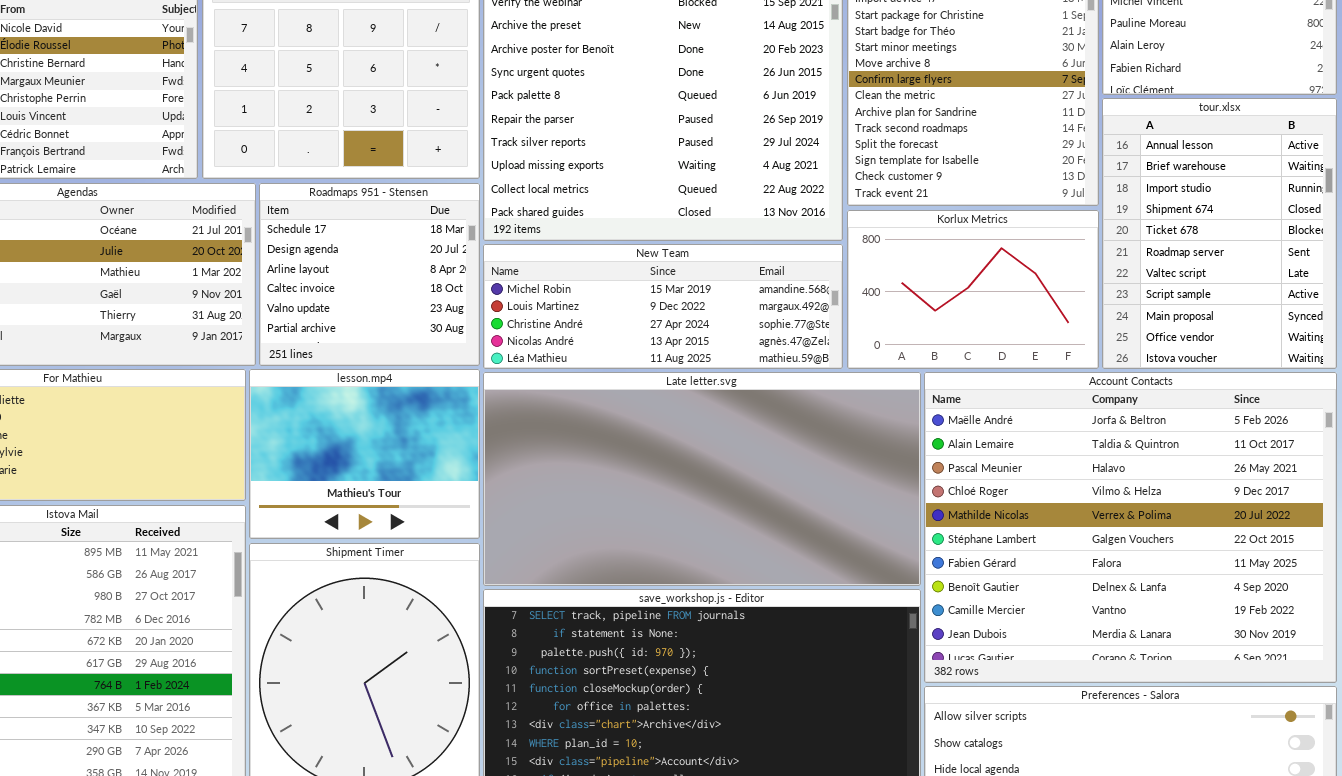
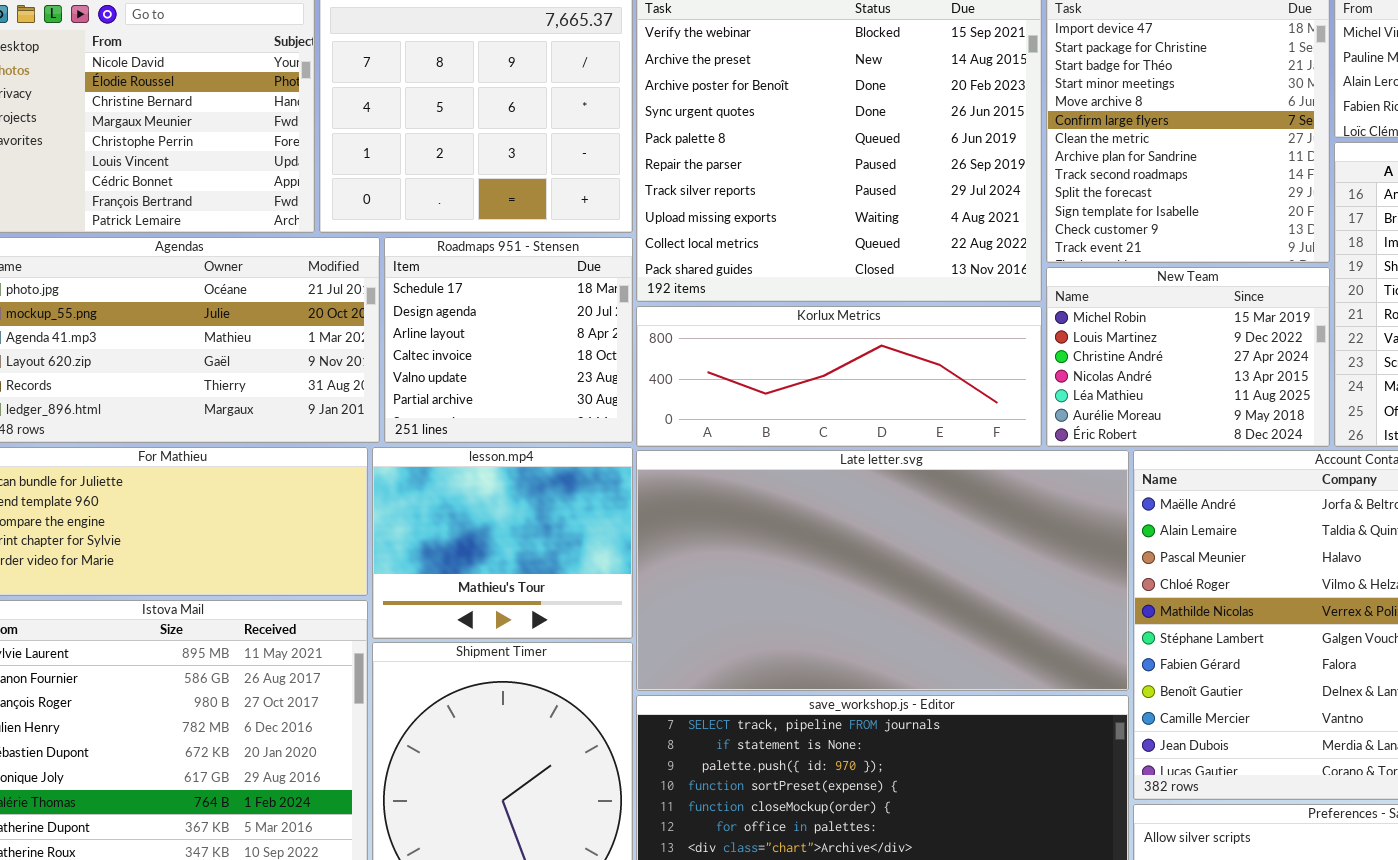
Korlux Metrics: [847,210,1099,369] -> [636,306,1042,447], moved, resized
New Team: [483,244,843,369] -> [1046,267,1330,447], moved, resized

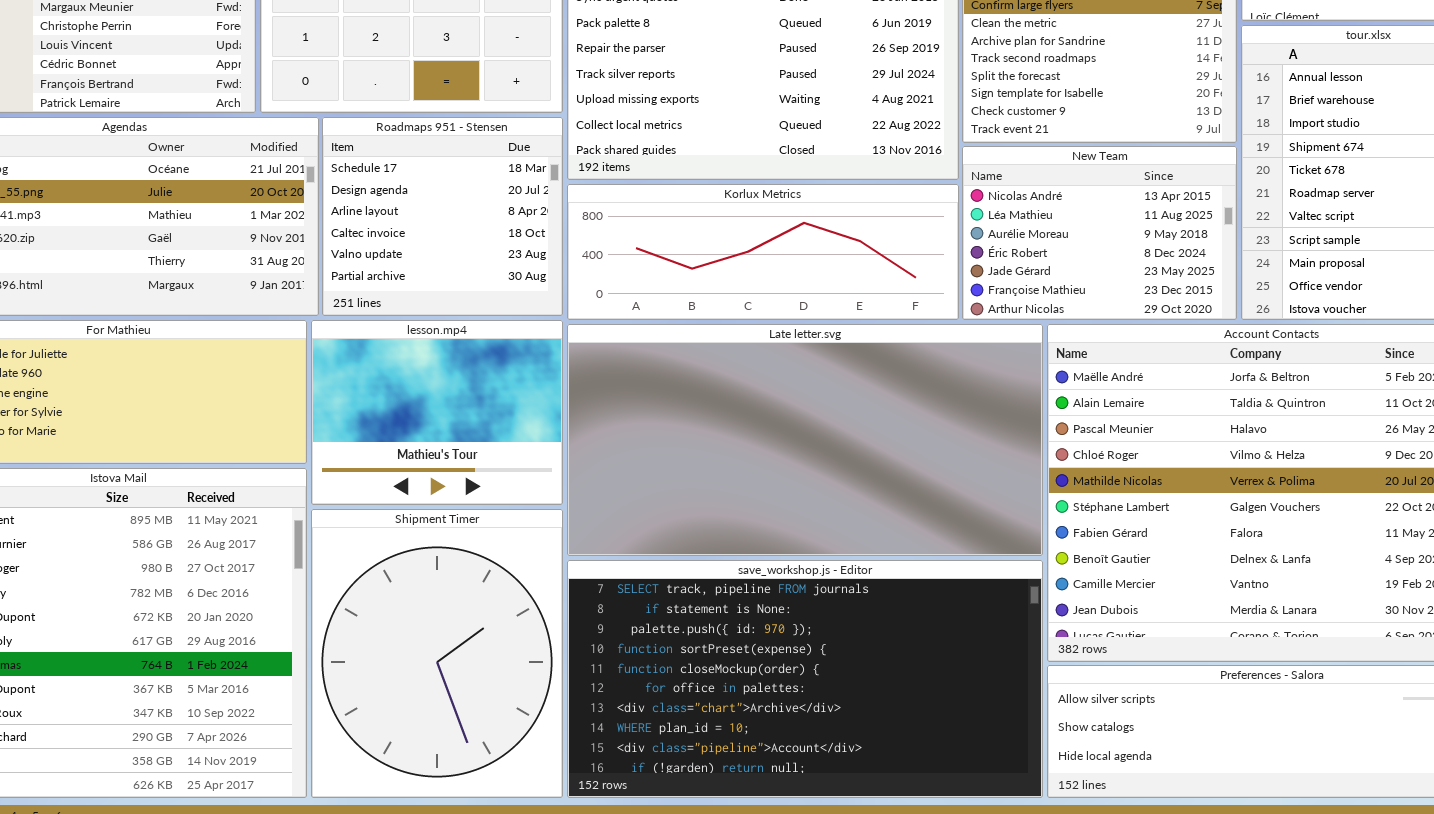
New Team: [1046,267,1330,447] -> [962,146,1237,320], scrolled down 3 rows

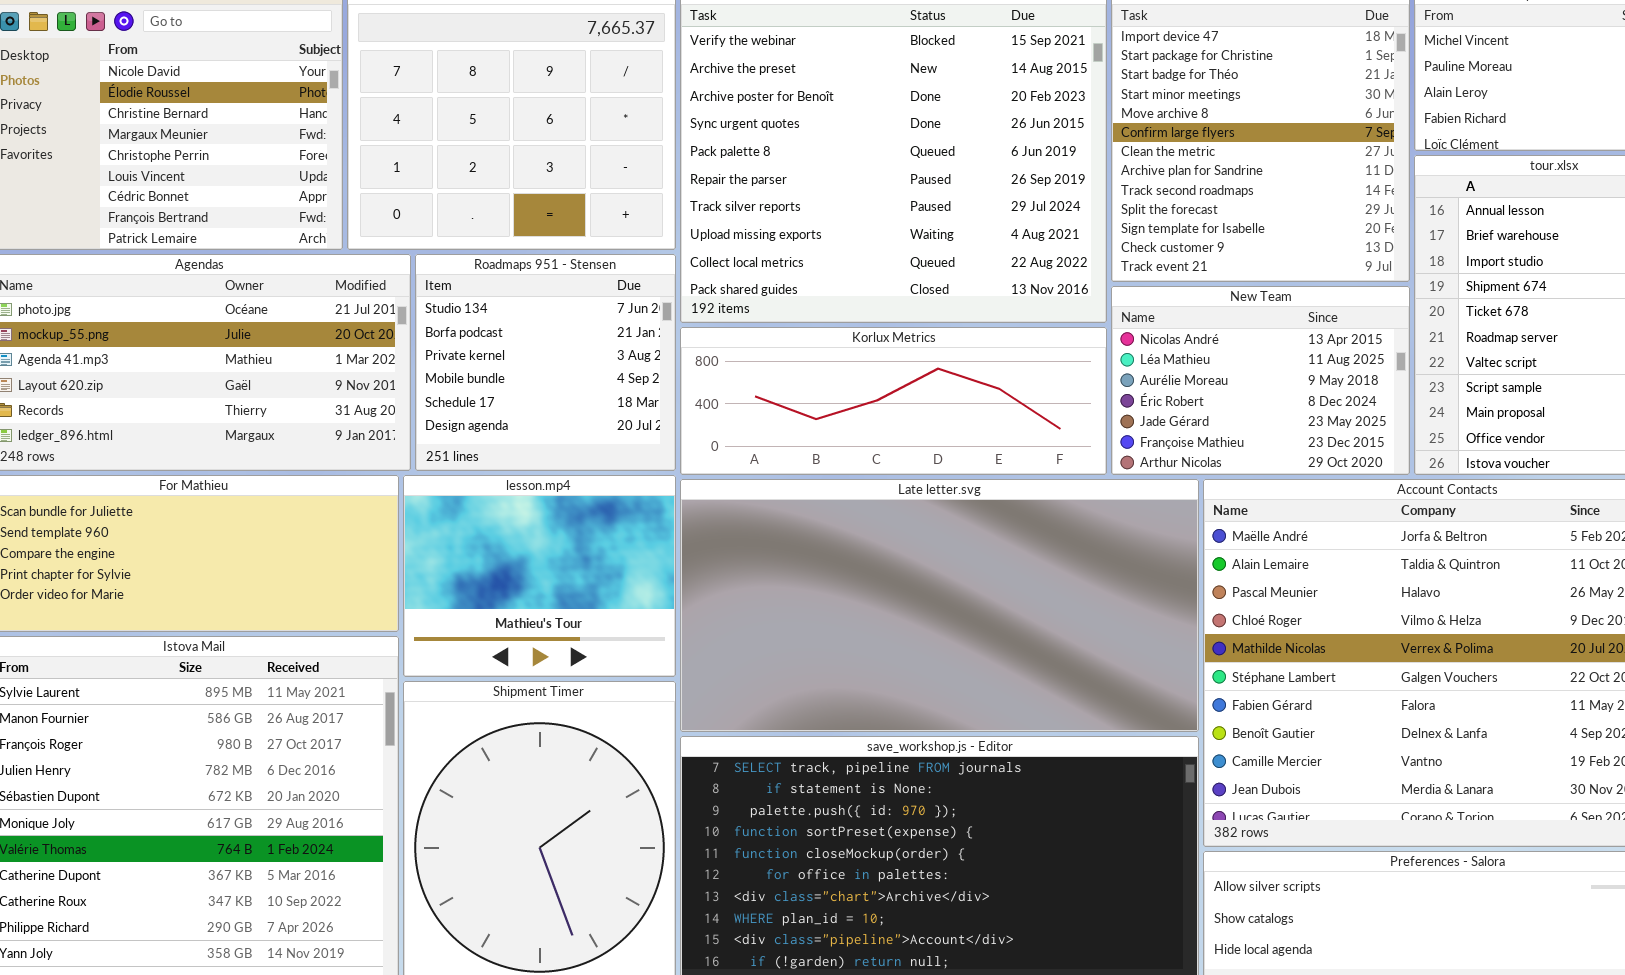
Roadmaps 951 - Stensen: [322,117,563,316] -> [415,254,676,471], scrolled up 4 rows

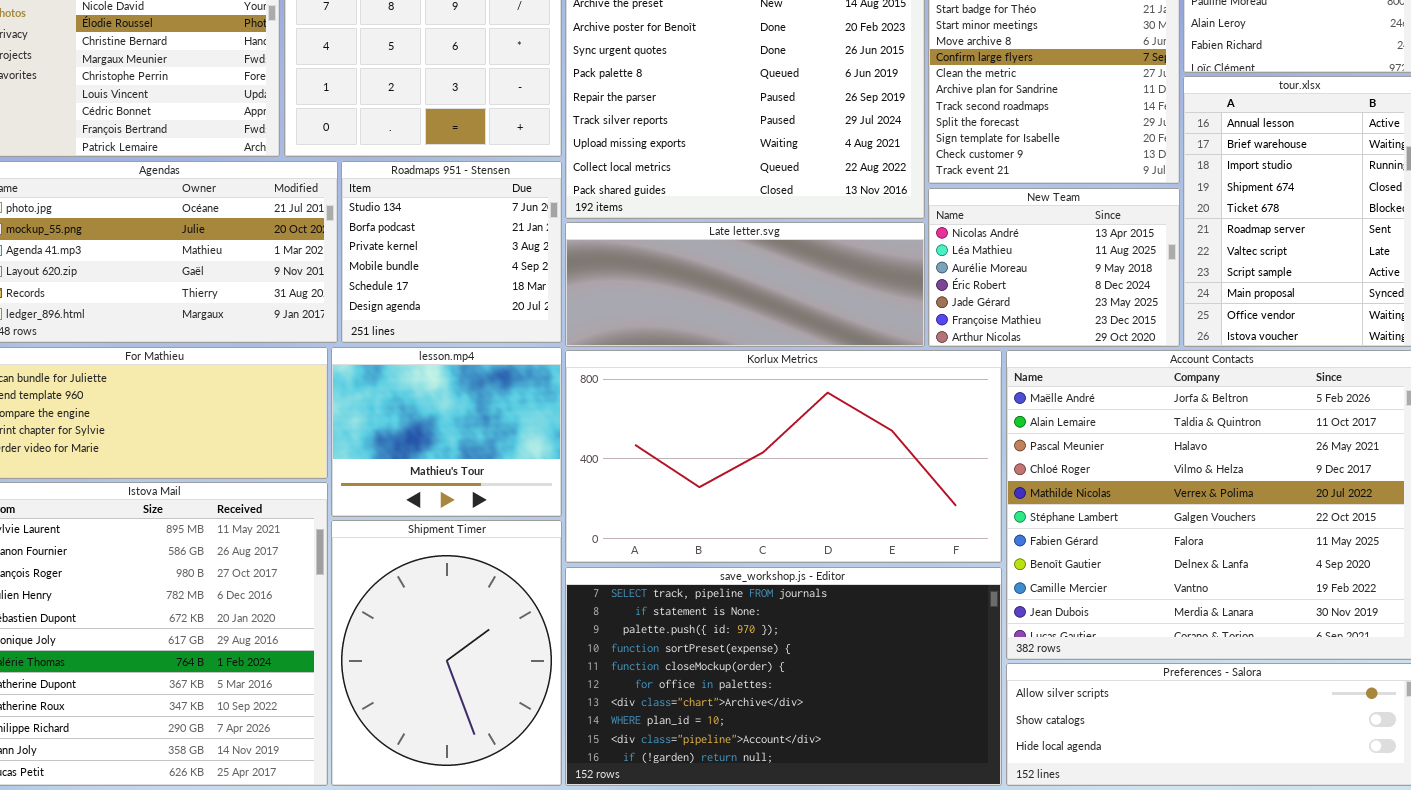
Korlux Metrics: [680,327,1107,475] -> [565,350,1002,563], moved, resized
Late letter.svg: [680,479,1199,732] -> [565,222,925,347], moved, resized

